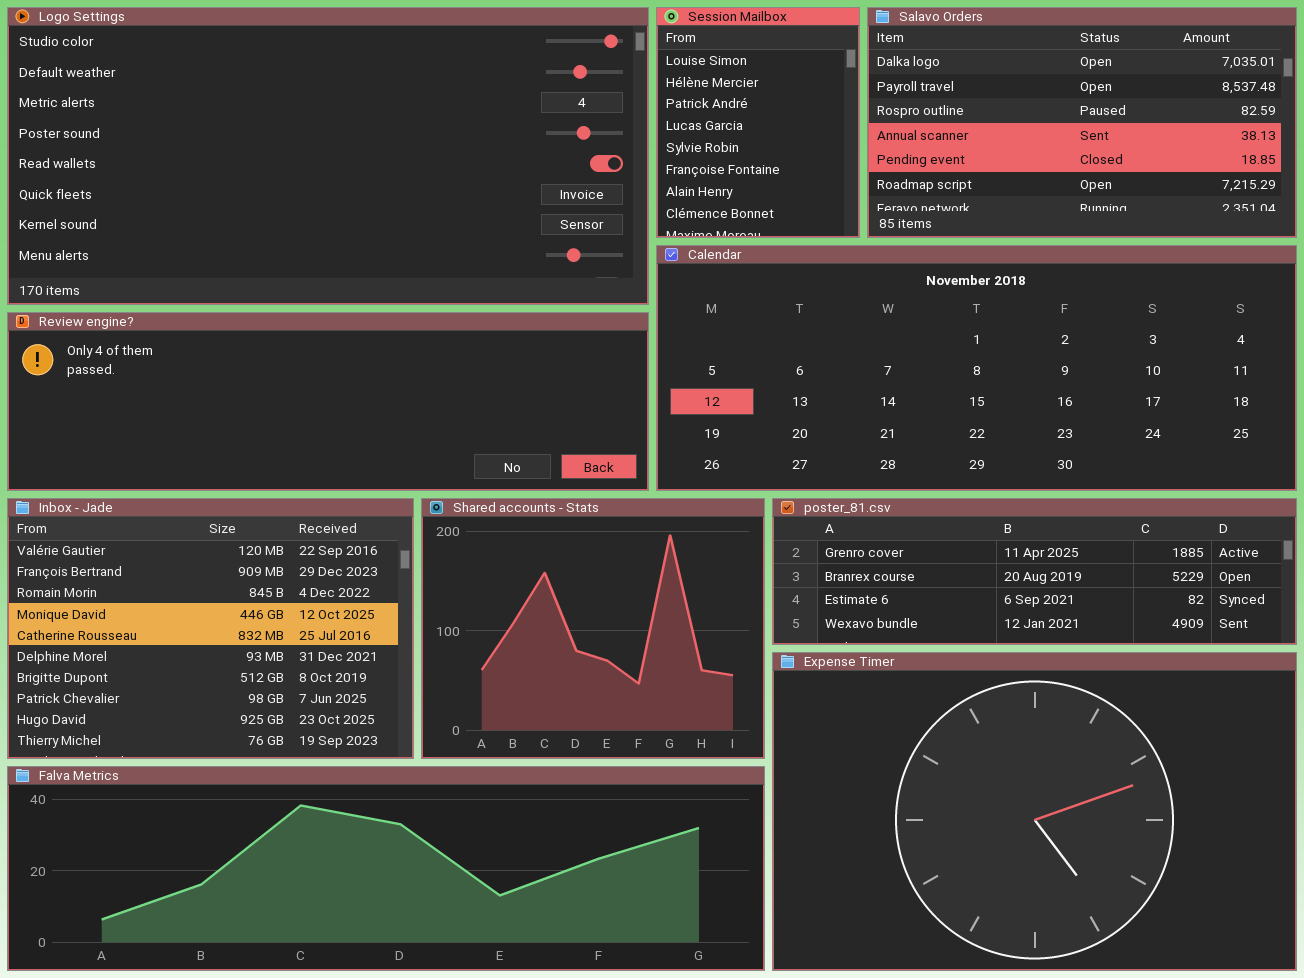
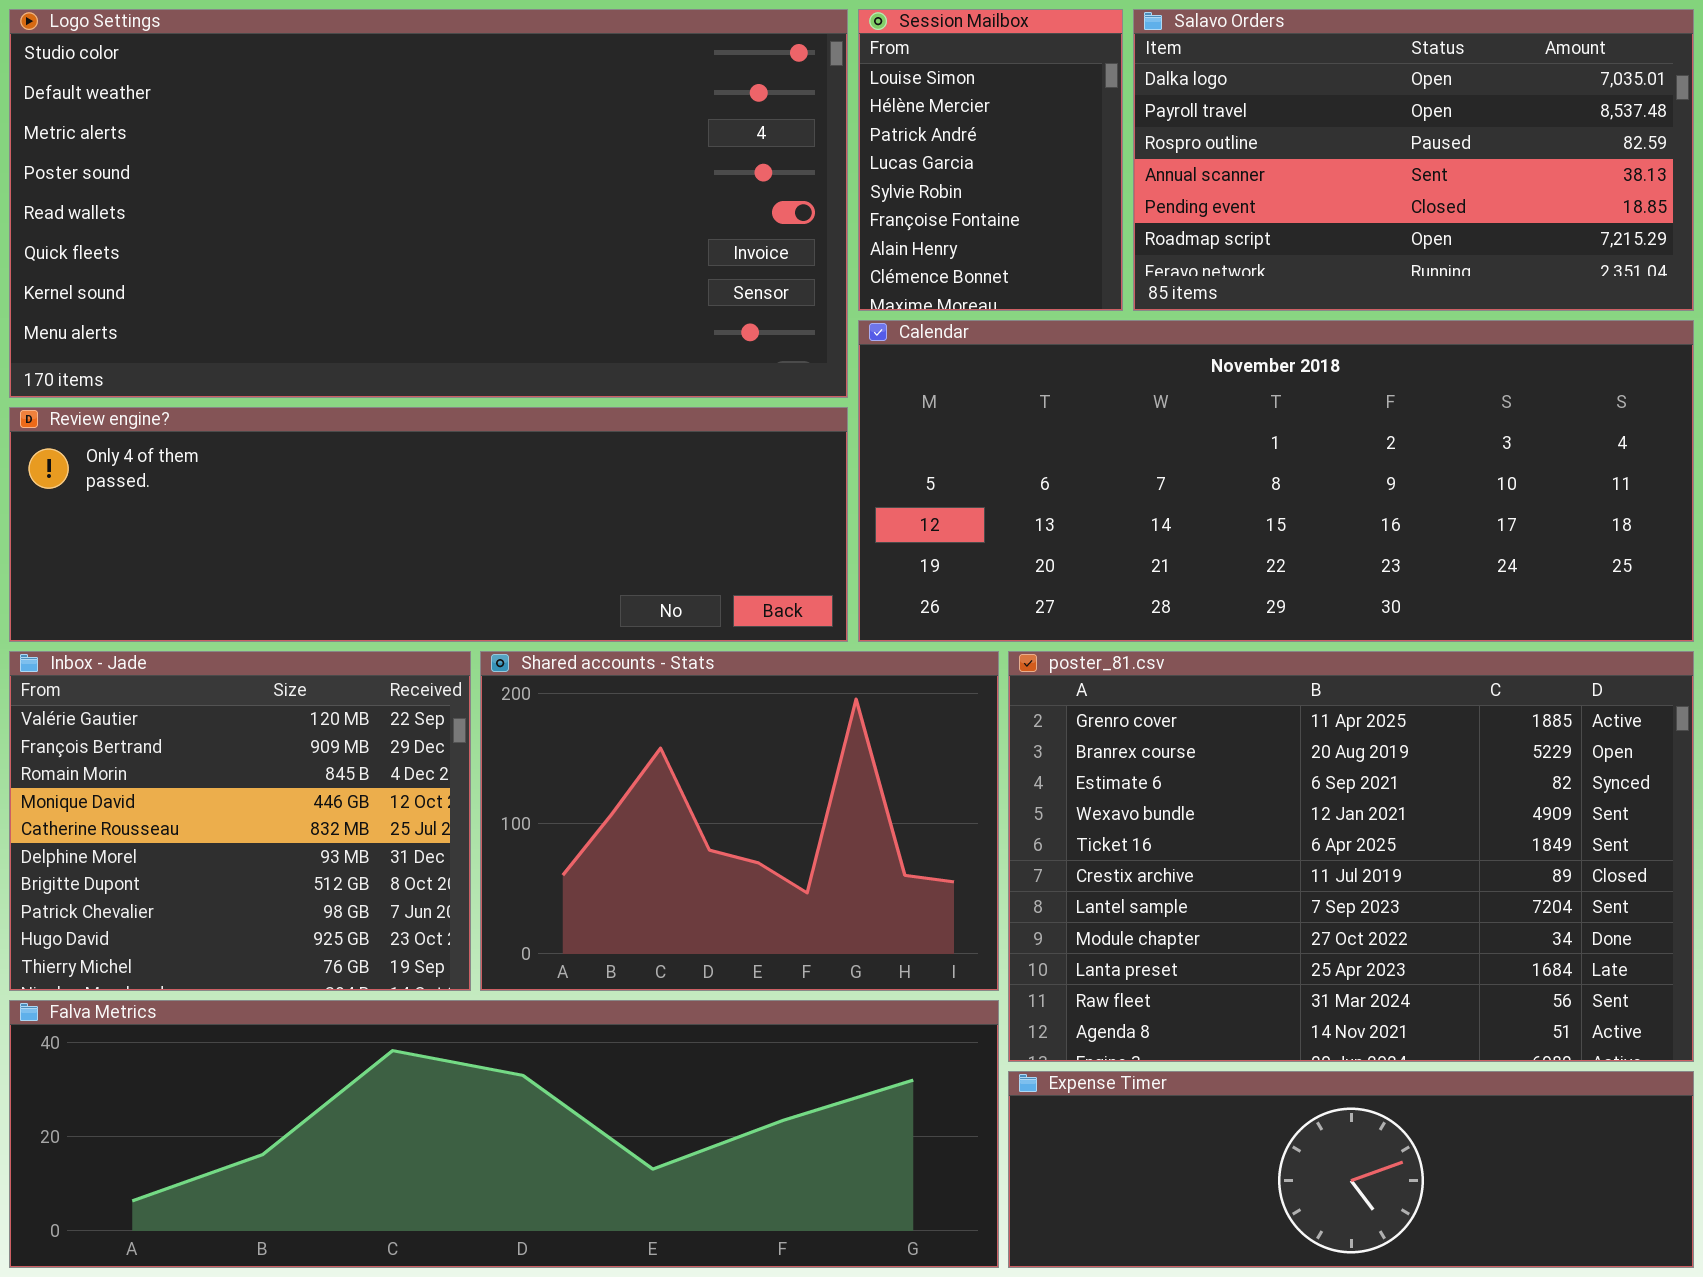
Inbox - Jade: [7,498,414,759] -> [9,651,471,991], resized
Shared accounts - Stats: [421,498,765,759] -> [480,651,999,991], resized
poster_81.csv: [772,498,1297,645] -> [1008,651,1694,1062], resized
Expense Timer: [772,652,1297,971] -> [1008,1071,1694,1268], resized

